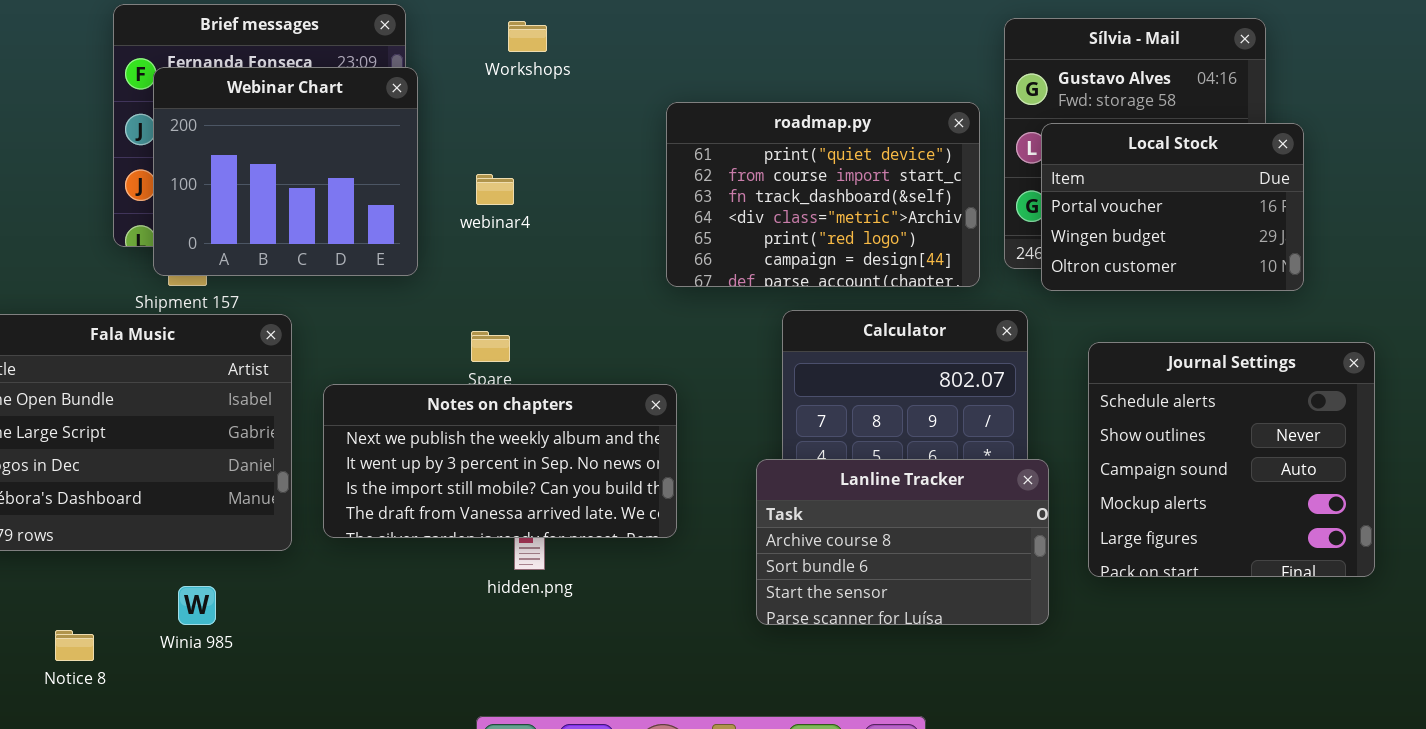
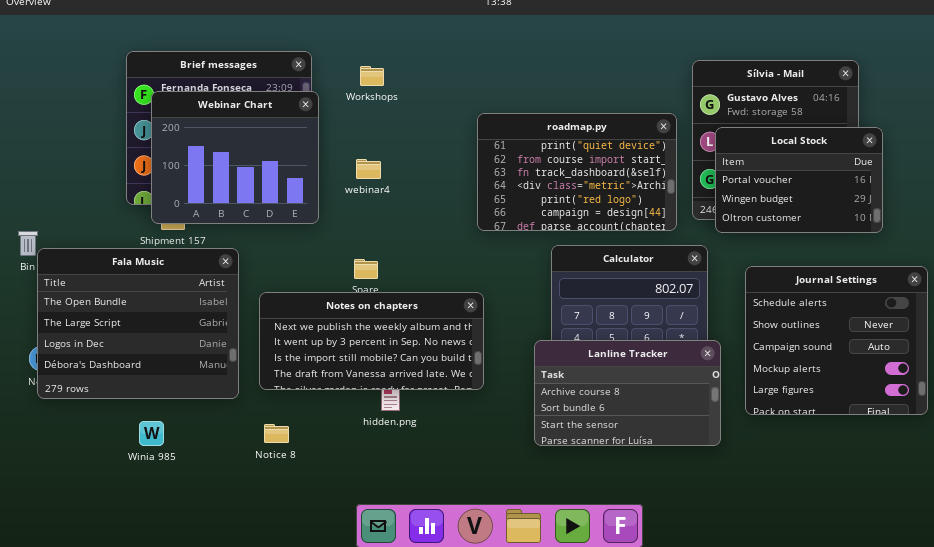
Workshops: [508,21,547,52] -> [360,66,384,86], moved
Winia 985: [178,586,216,625] -> [139,421,164,446], moved
Notice 8: [55,630,94,661] -> [264,424,289,443], moved

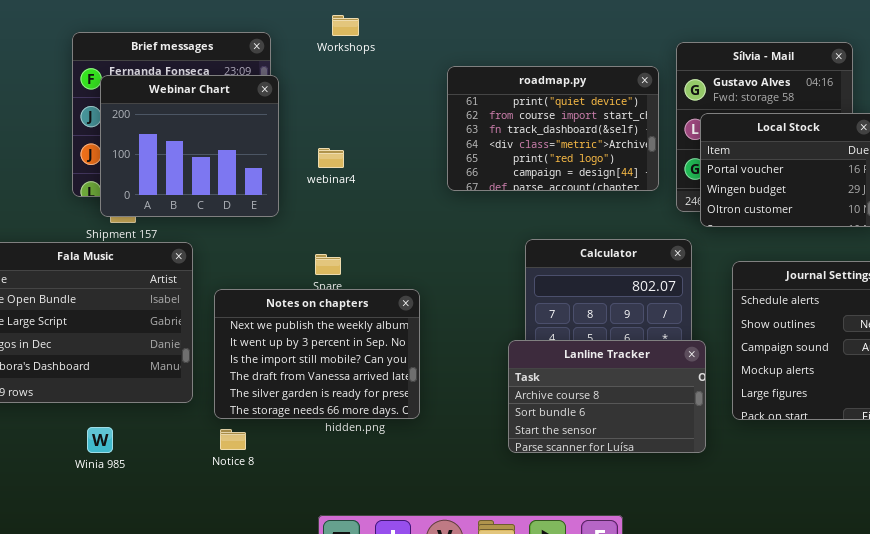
Workshops: [360,66,384,86] -> [332,15,359,36], moved
roadmap.py: [477,113,677,231] -> [447,66,659,191], moved
Notes on chapters: [259,292,484,390] -> [214,289,420,419], resized

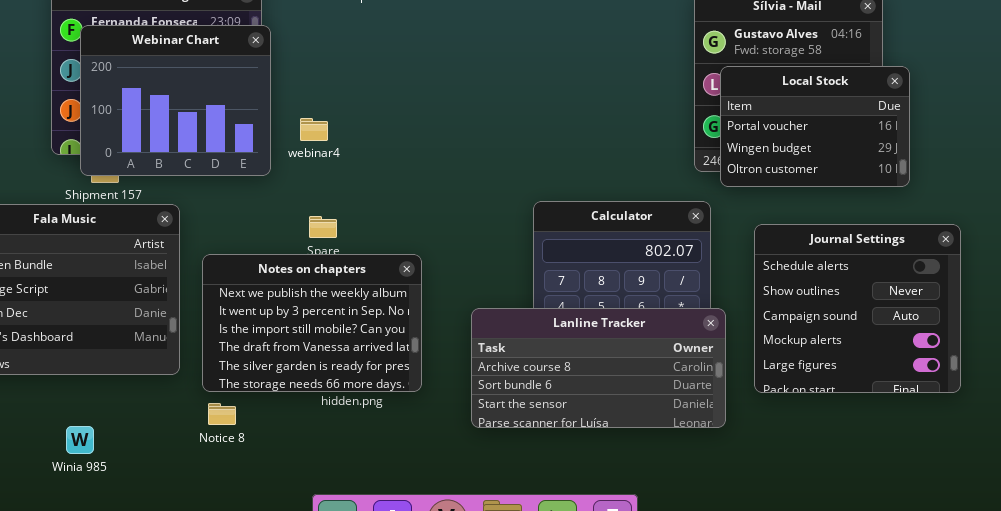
roadmap.py: [447,66,659,191] -> none, closed
webinar4: [318,148,344,168] -> [300,118,328,141], moved
Lanline Tracker: [508,340,706,453] -> [471,308,726,428], resized
Winia 985: [87,427,113,453] -> [66,426,94,454], moved

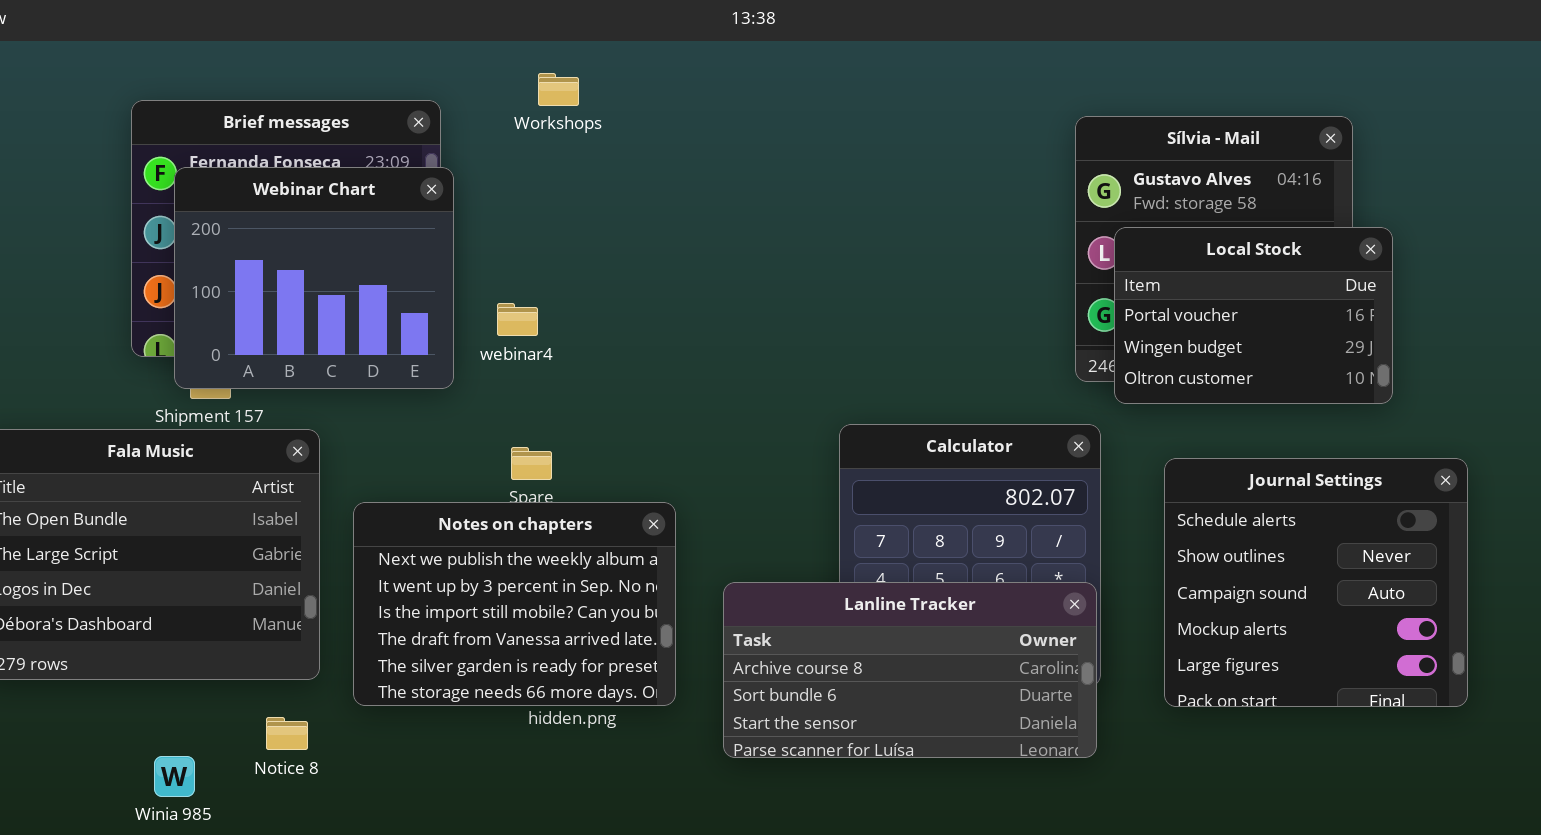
Lanline Tracker: [471,308,726,428] -> [723,582,1097,758], moved
Notice 8: [208,403,236,425] -> [266,717,308,750], moved

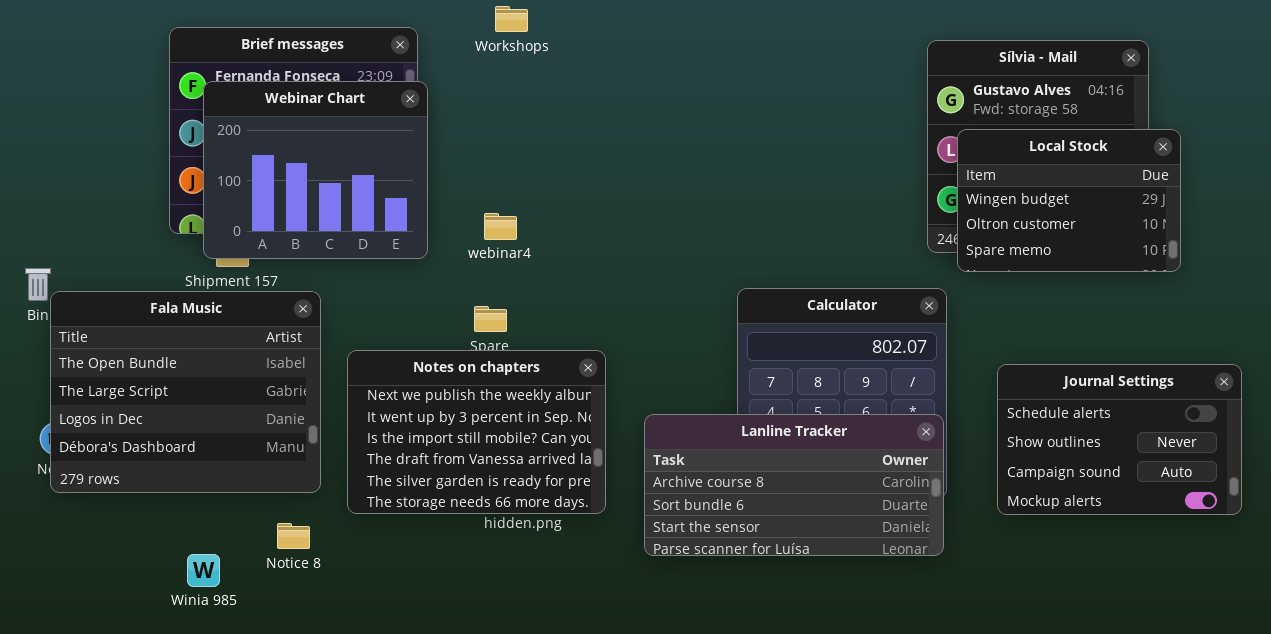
Local Stock: [1114,227,1393,404] -> [957,129,1181,272], scrolled down 1 row
webinar4: [497,303,538,336] -> [484,213,517,240], moved
Journal Settings: [1164,458,1468,707] -> [997,364,1242,515], resized

